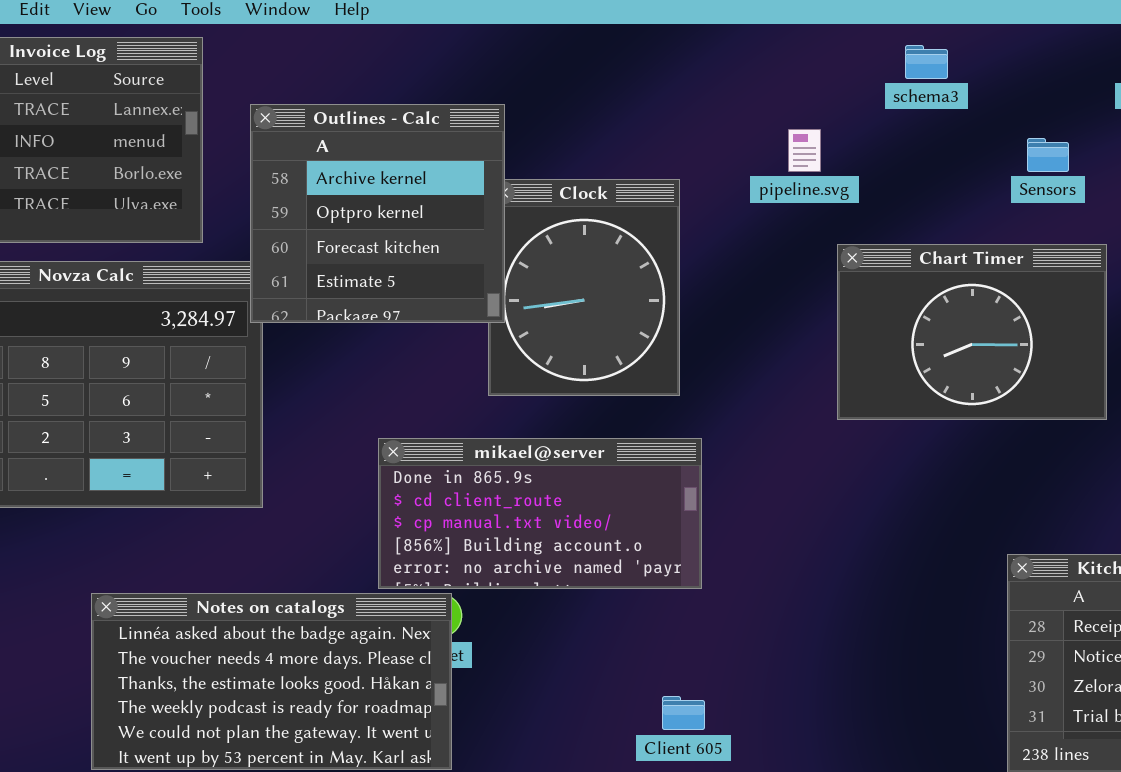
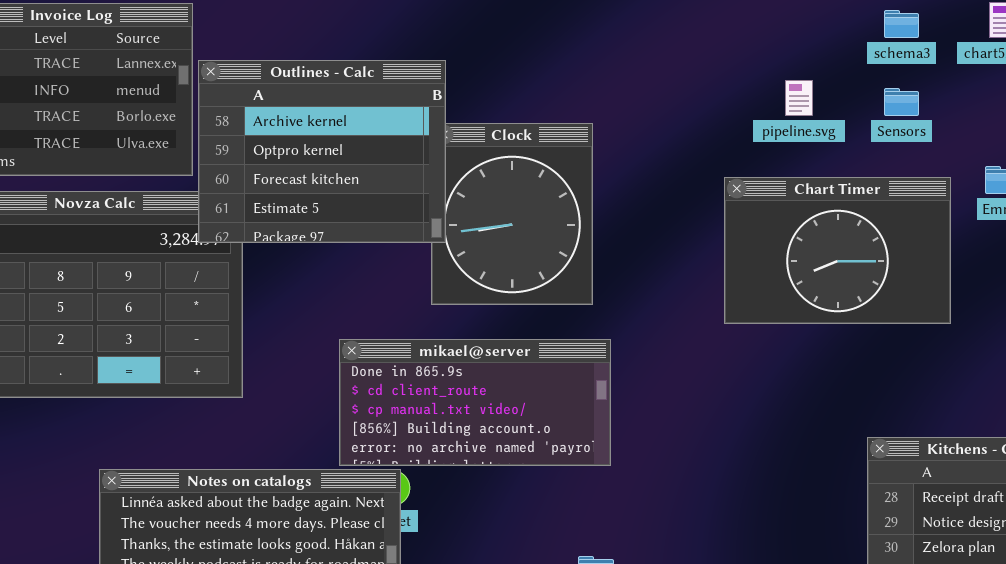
schema3: [905,45,948,79] -> [884,10,919,38], moved
Outlines - Calc: [250,104,505,323] -> [198,60,446,243], resized
pipeline.svg: [788,129,821,172] -> [785,80,813,116], moved

